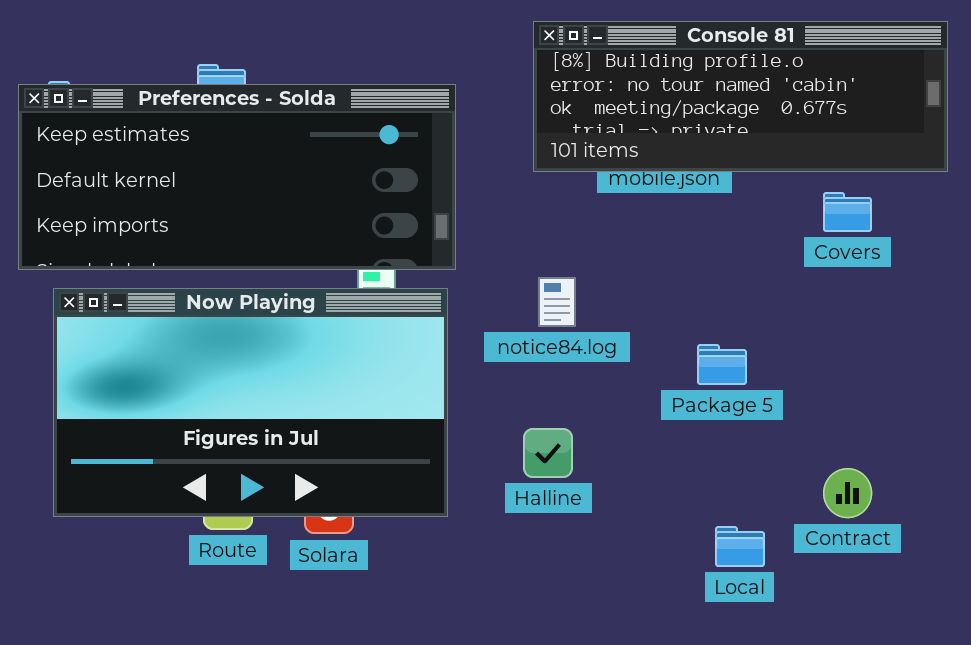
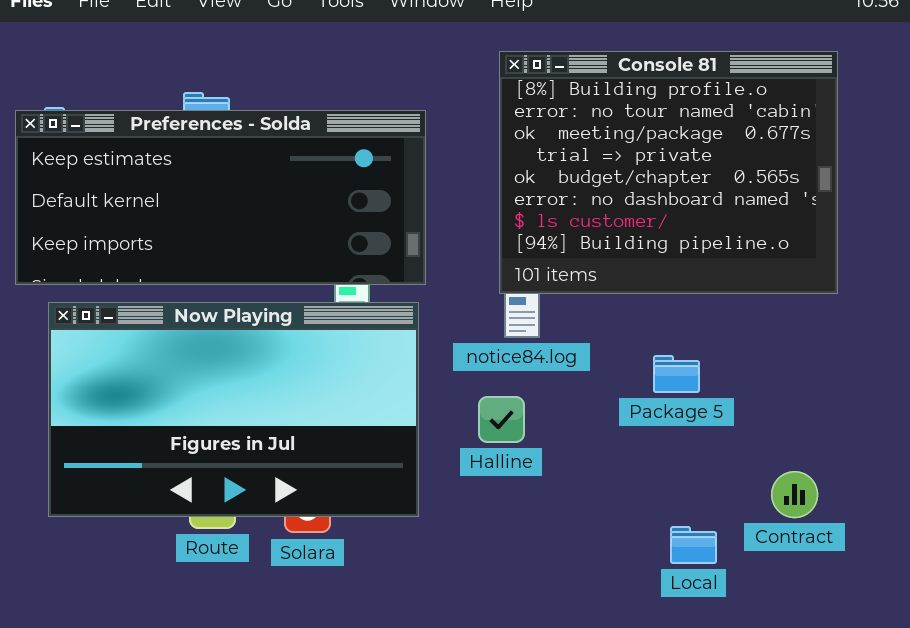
Console 81: [533,21,948,172] -> [499,51,838,294], resized
Halline: [523,428,573,478] -> [478,396,525,443], moved

